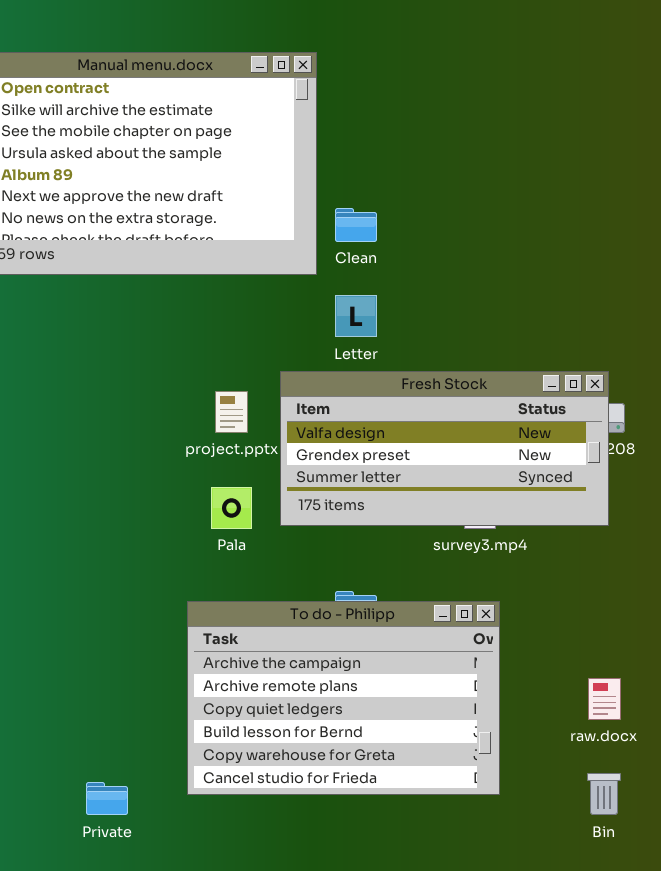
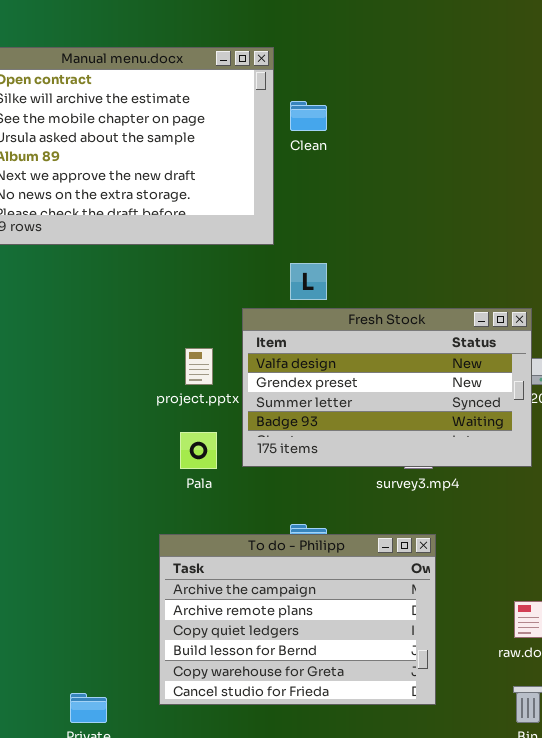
Clean: [335,208,377,242] -> [290,101,327,131], moved
Fresh Stock: [280,371,609,526] -> [242,308,532,467], resized

